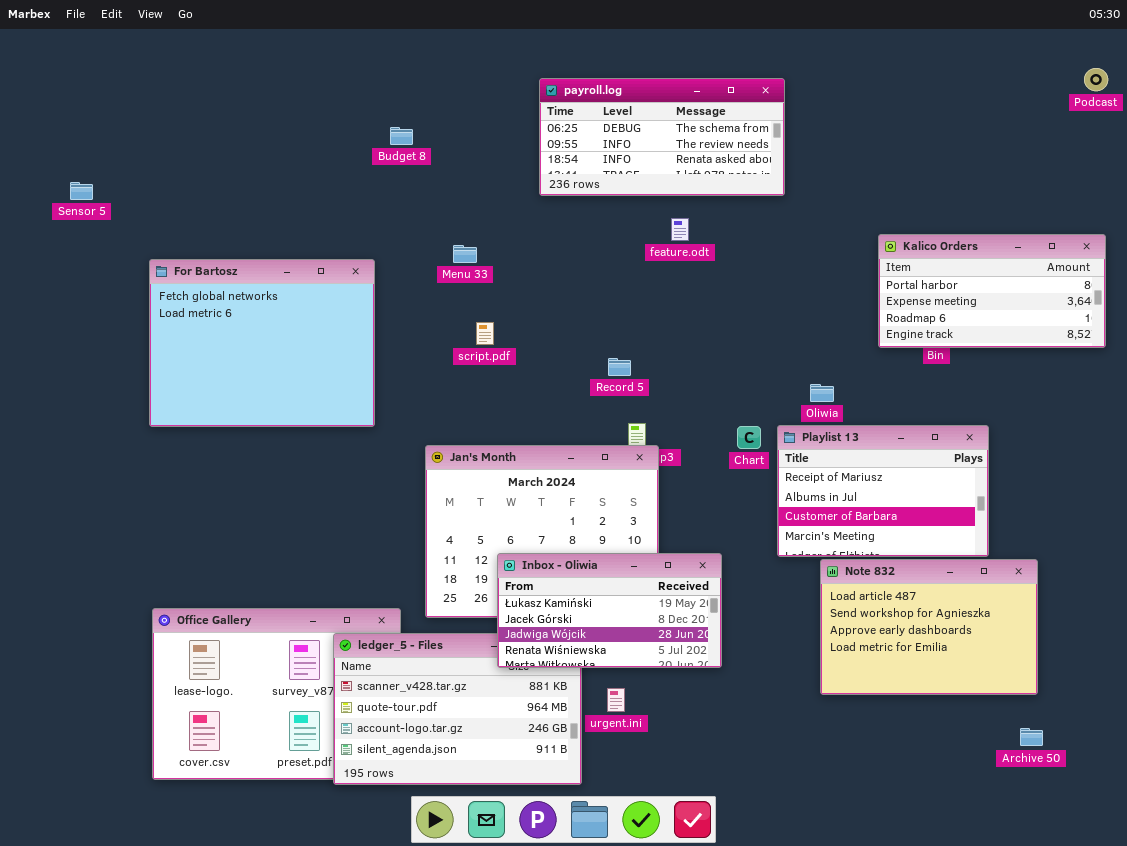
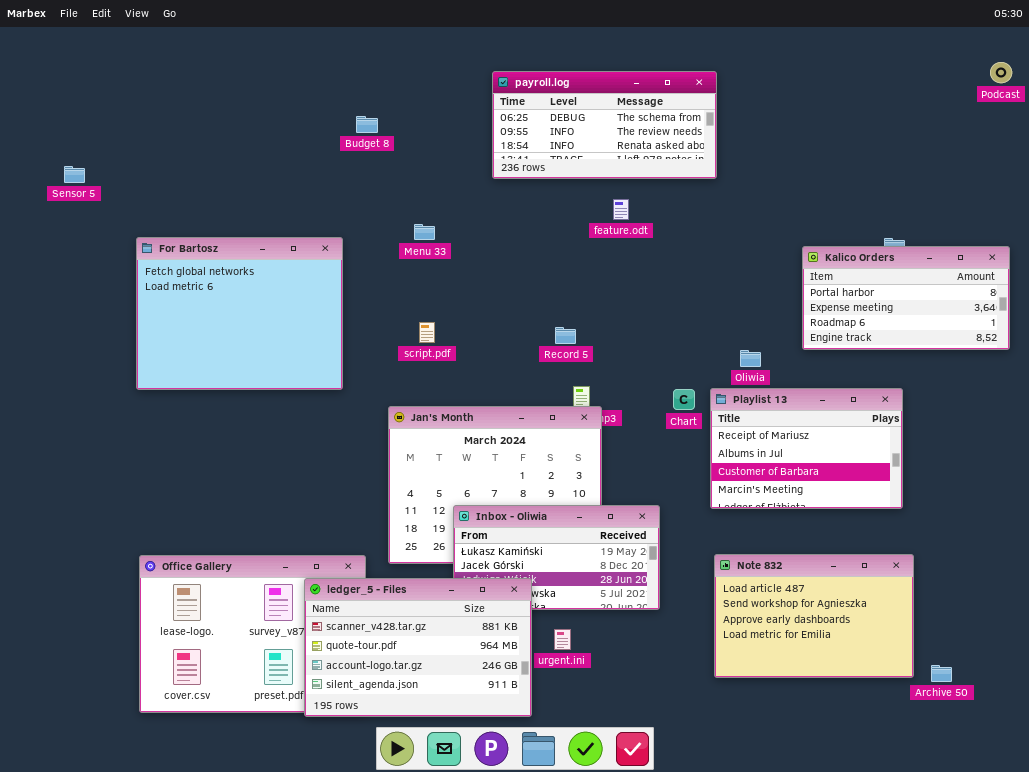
Kalico Orders: [878,234,1106,348] -> [802,246,1010,350], moved
script.pdf: [476,322,494,345] -> [419,322,435,343], moved
Note 832: [820,559,1038,695] -> [714,554,914,678], moved
ledger_5 - Files: [333,633,582,785] -> [304,578,532,717], raised

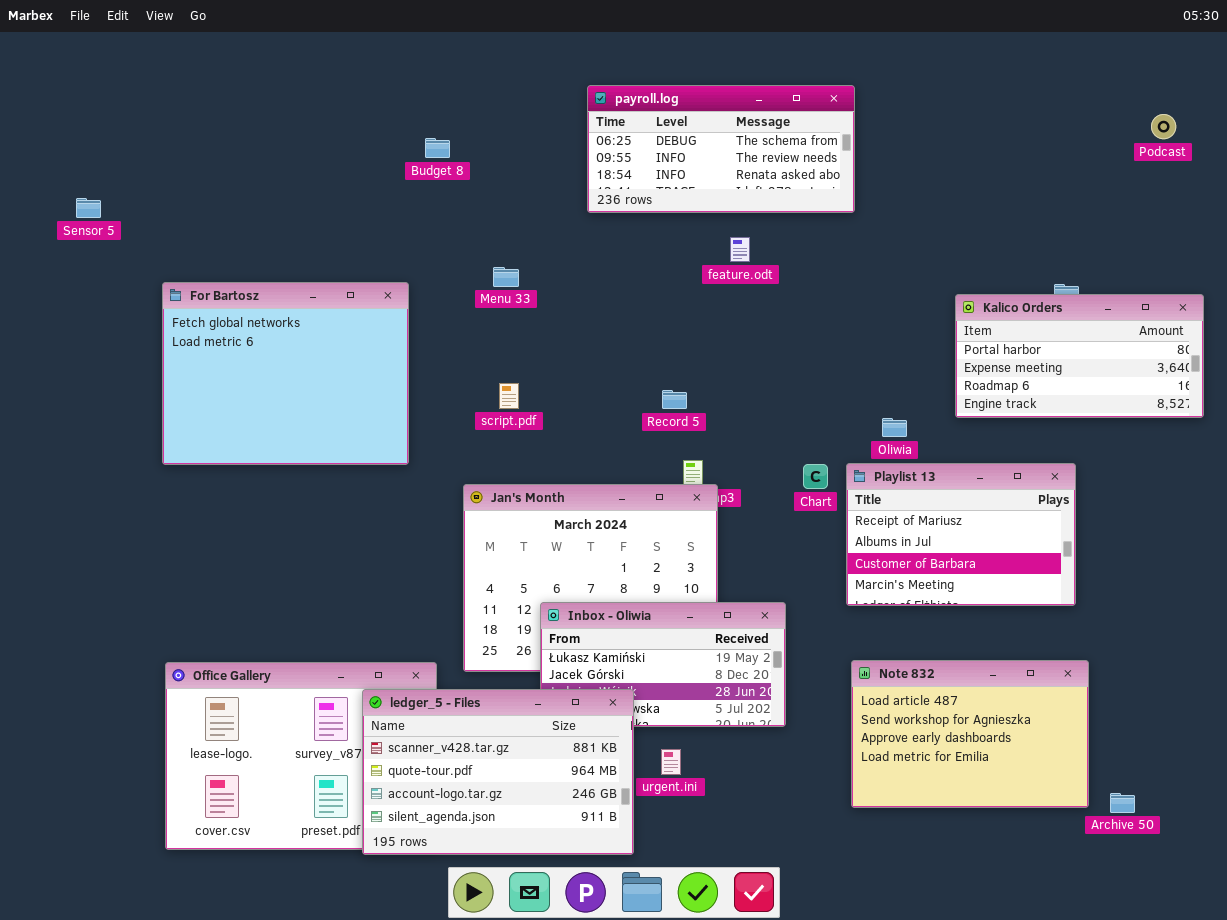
Podcast: [990,62,1012,83] -> [1151,114,1176,139], moved

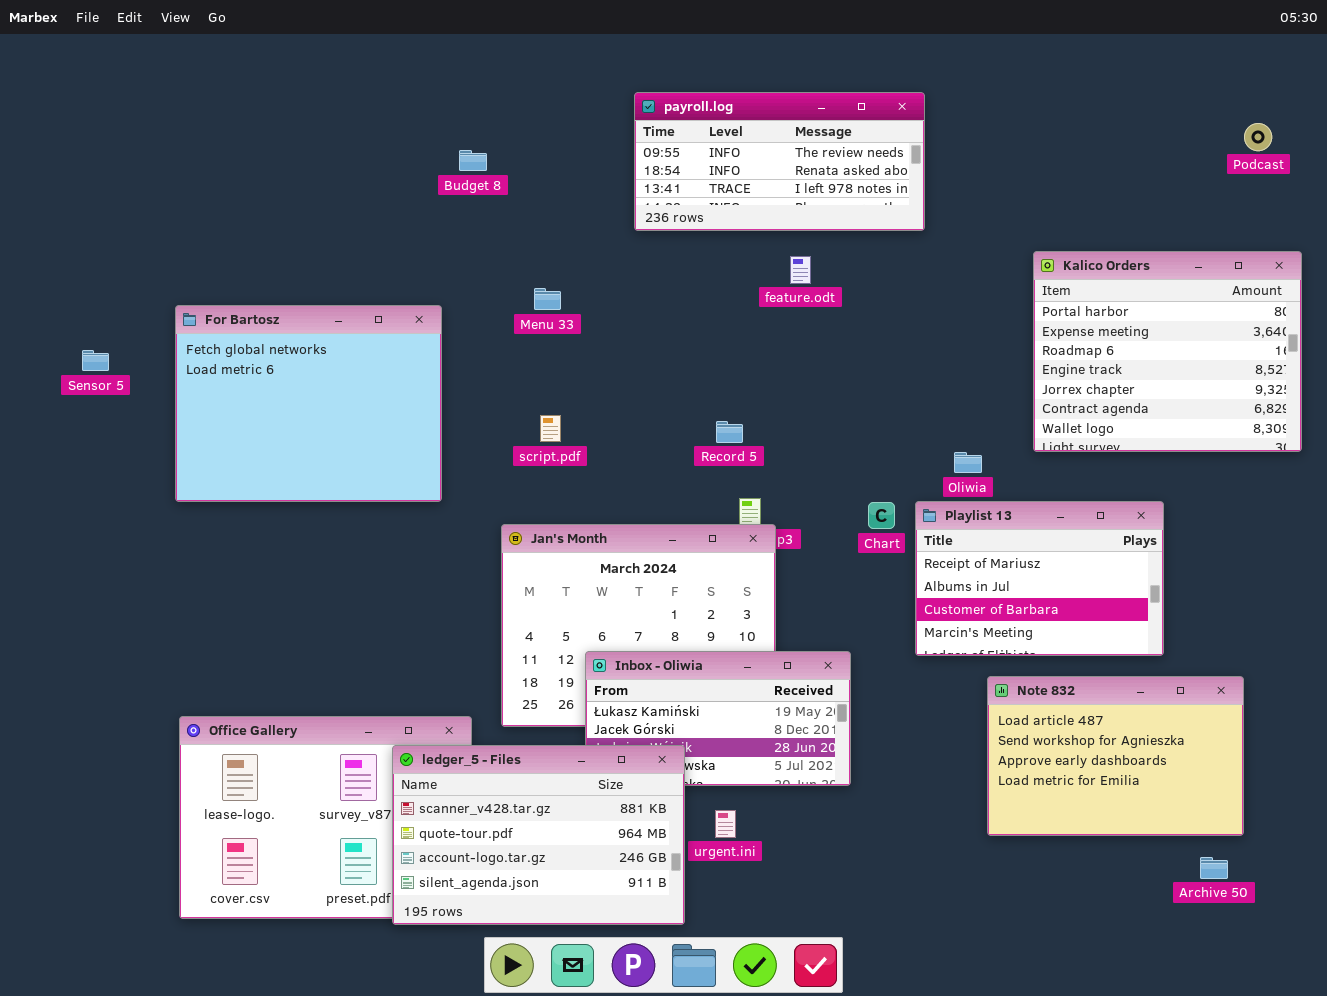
payroll.log: [587,85,855,213] -> [634,92,925,231], scrolled down 1 row
Sensor 5: [76,198,101,218] -> [82,350,109,371], moved
Kalico Orders: [955,294,1204,418] -> [1033,251,1302,452], resized
Note 832: [851,660,1089,808] -> [987,676,1244,836], moved

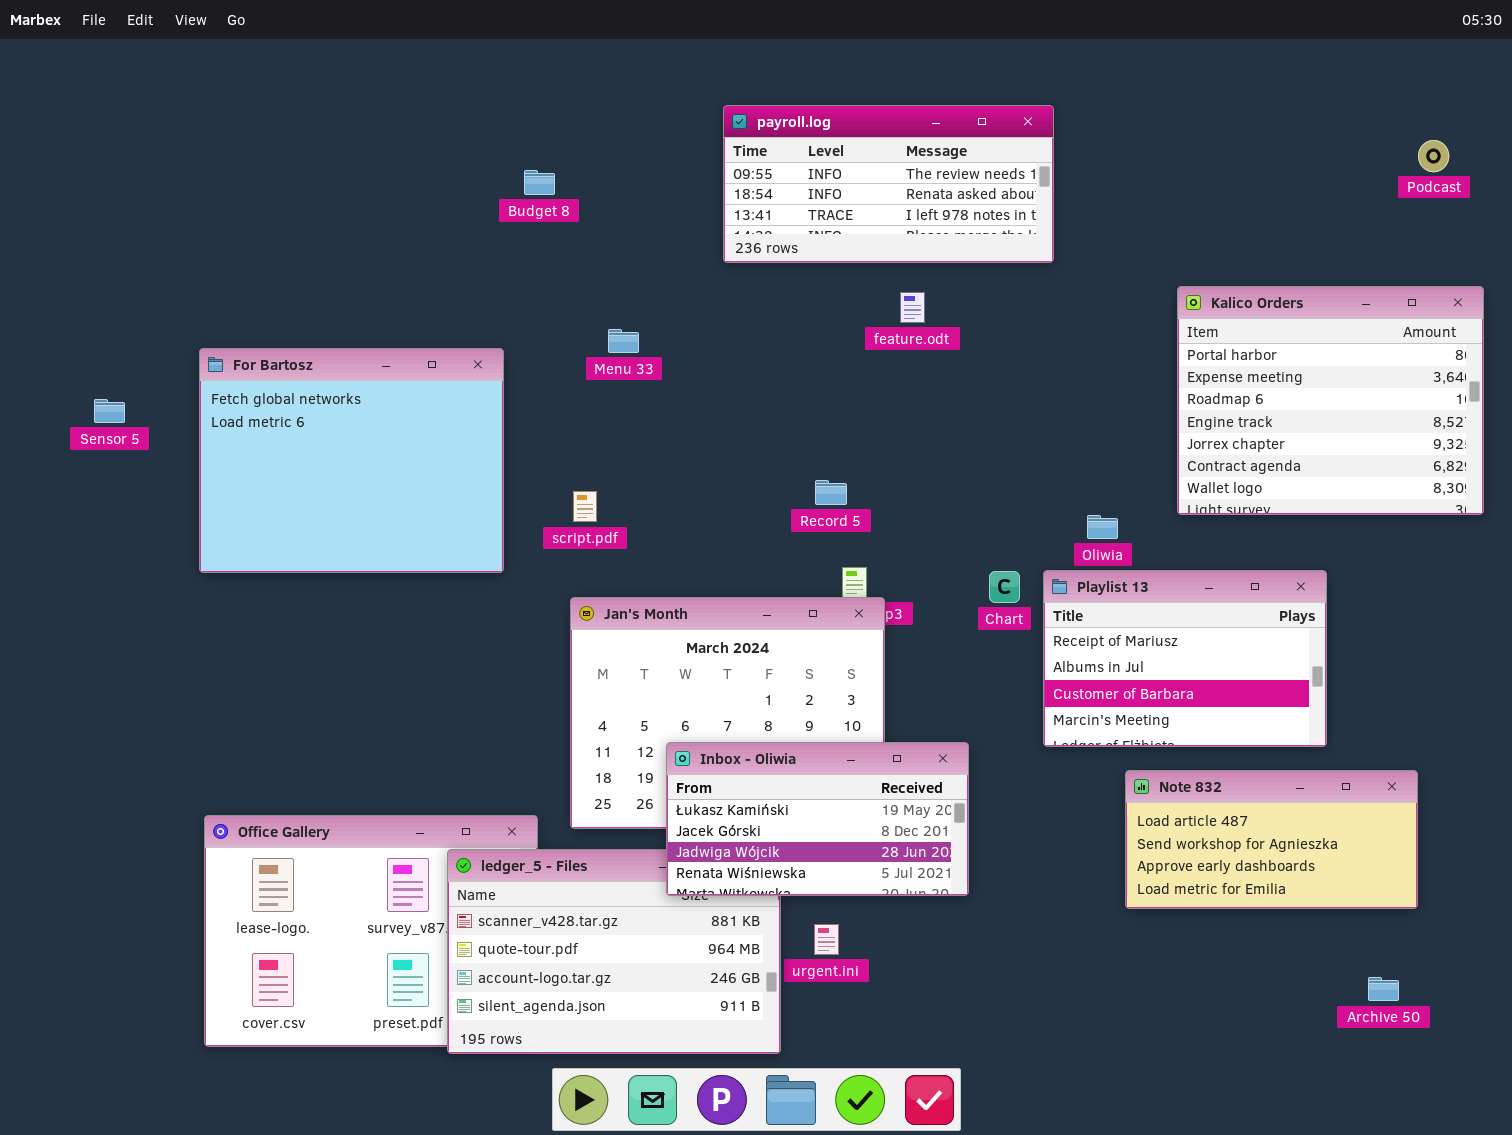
script.pdf: [540,415,561,442] -> [573,491,597,522], moved
Inbox - Oliwia: [585,651,851,786] -> [666,742,969,896], raised
Note 832: [987,676,1244,836] -> [1125,770,1418,909], resized

